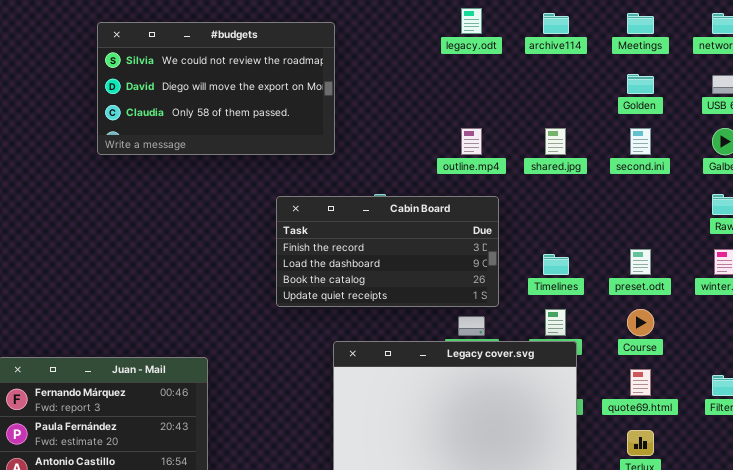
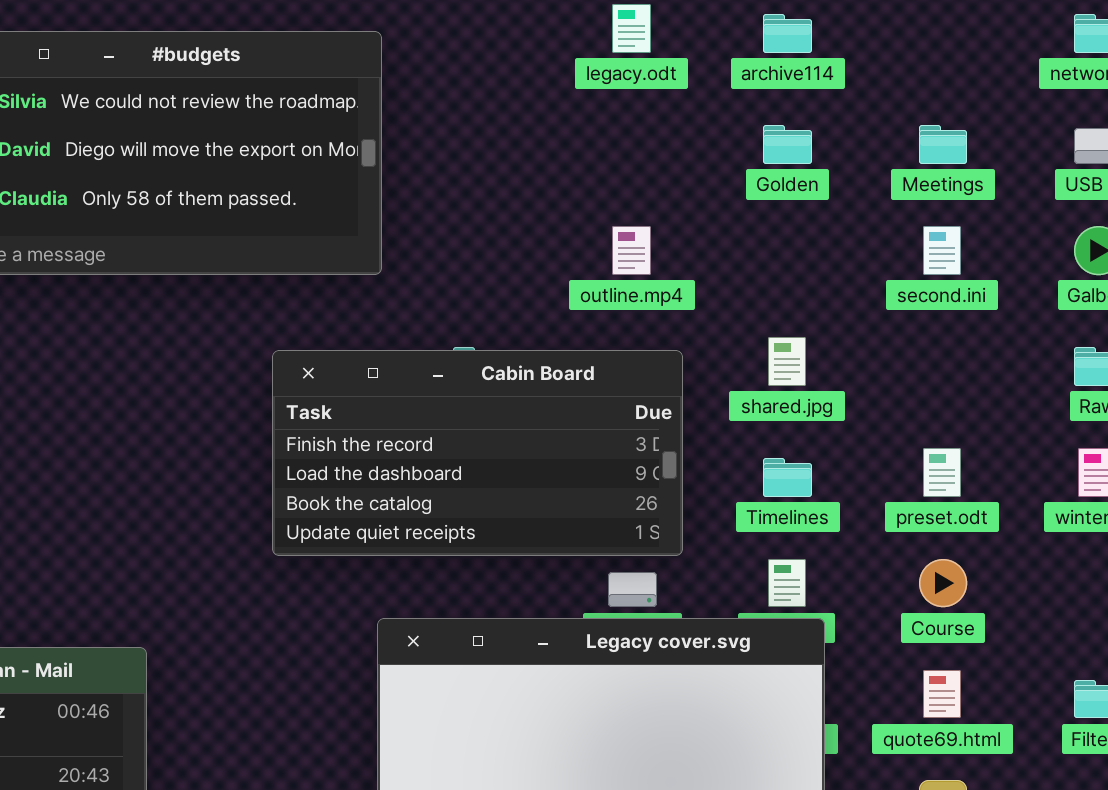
Meetings: [627,13,654,34] -> [919,125,967,164], moved
Golden: [627,74,654,94] -> [763,125,812,164], moved
shared.jpg: [545,128,566,155] -> [768,337,806,386], moved

